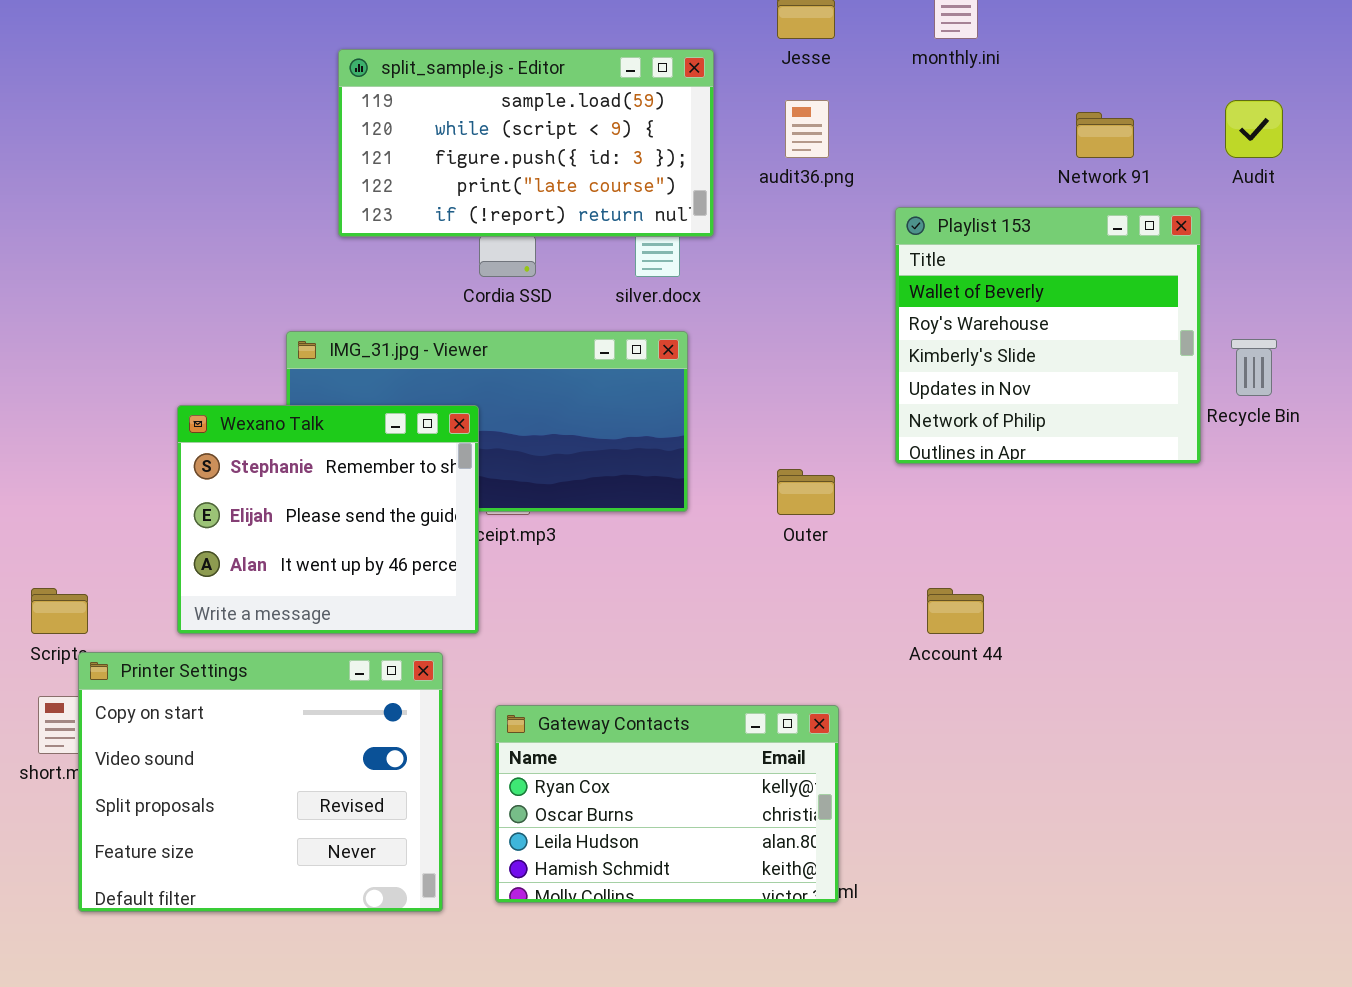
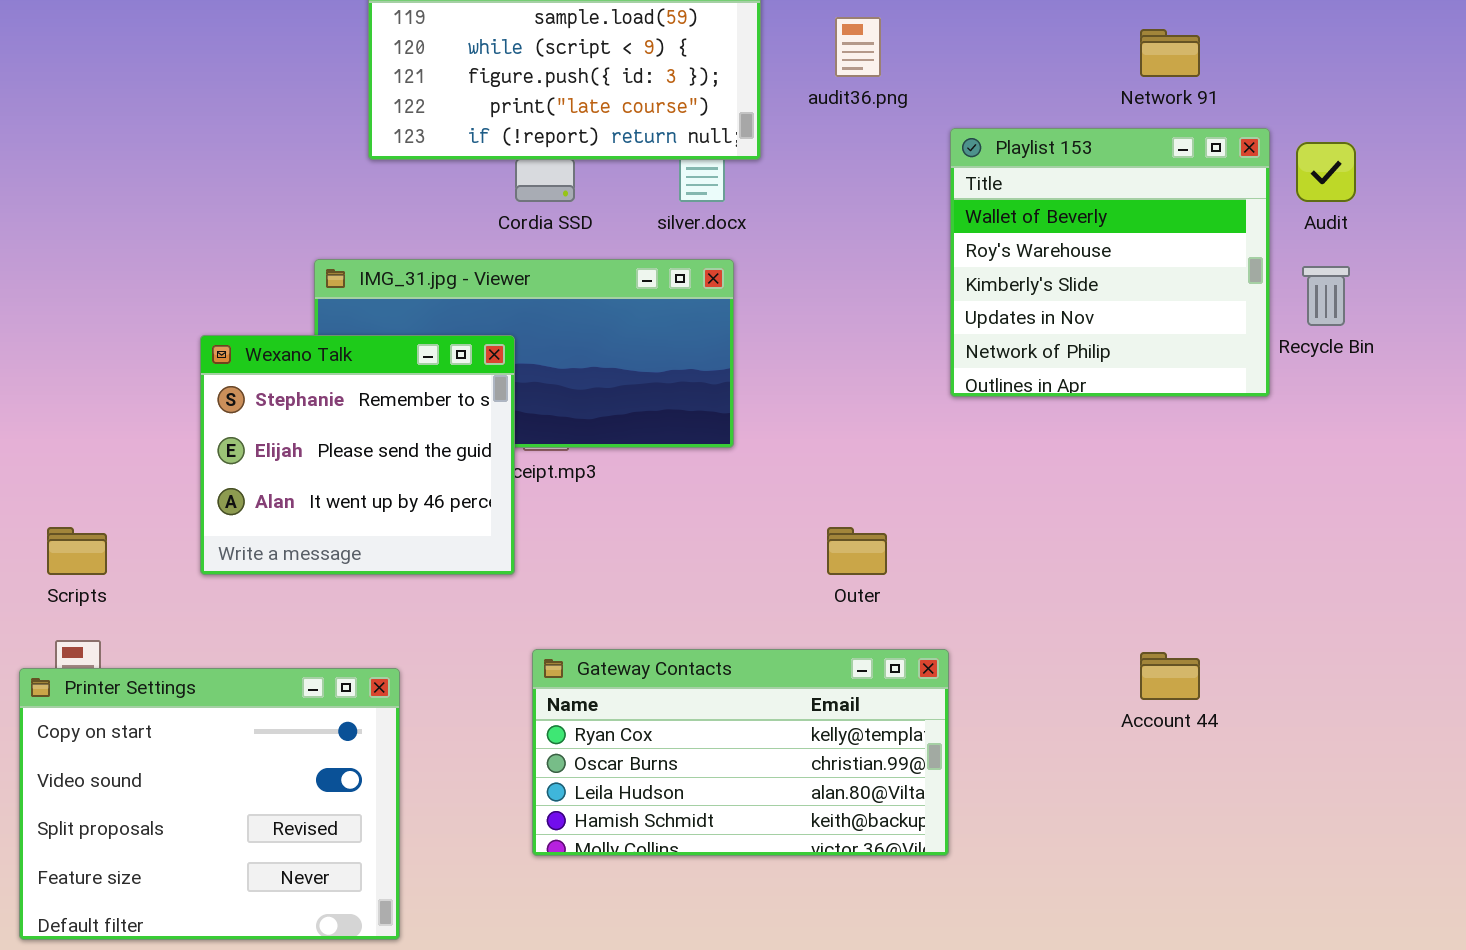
Audit: [1225,100,1283,158] -> [1296,142,1356,202], moved
Outer: [777,469,835,515] -> [827,527,887,575], moved
Account 44: [927,588,984,634] -> [1140,652,1200,700], moved
Printer Settings: [78,652,443,912] -> [19,668,400,940], moved
Gateway Contacts: [495,705,839,903] -> [532,649,949,856], resized

